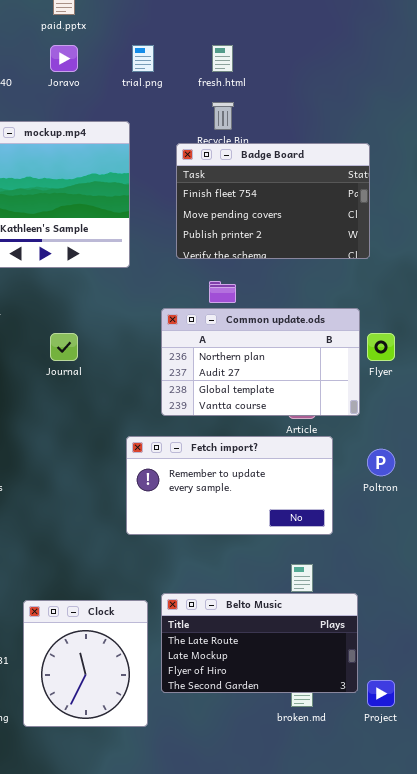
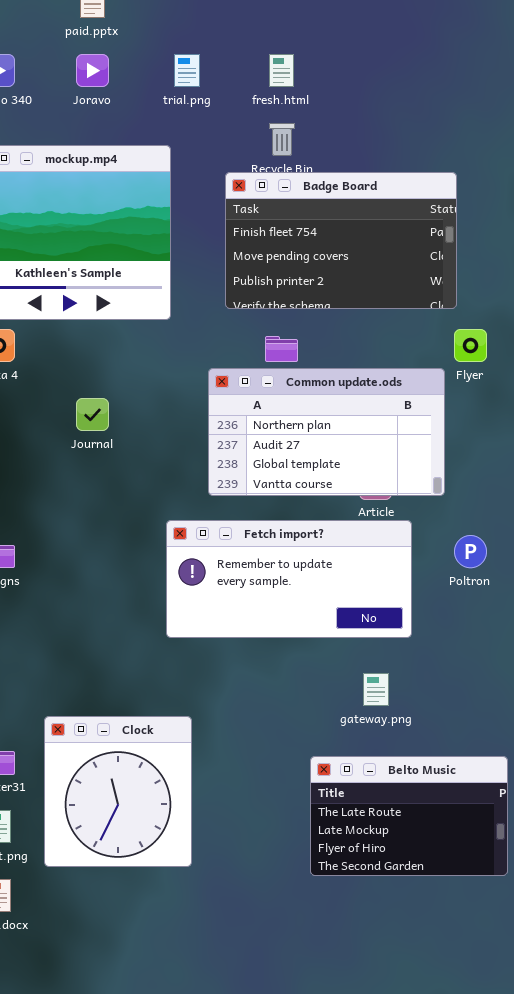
Flyer: [367,333,395,361] -> [454,329,487,362], moved
Belto Music: [161,593,358,693] -> [310,756,508,876], moved, resized

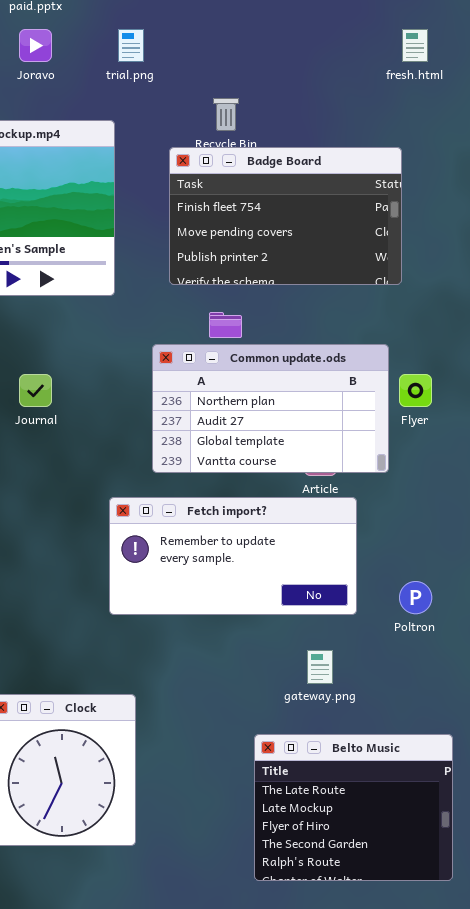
fresh.html: [269,54,294,87] -> [402,29,428,62], moved
Flyer: [454,329,487,362] -> [399,374,432,407], moved
Poltron: [454,535,487,568] -> [399,581,432,614], moved
Belto Music: [310,756,508,876] -> [254,734,453,881], resized

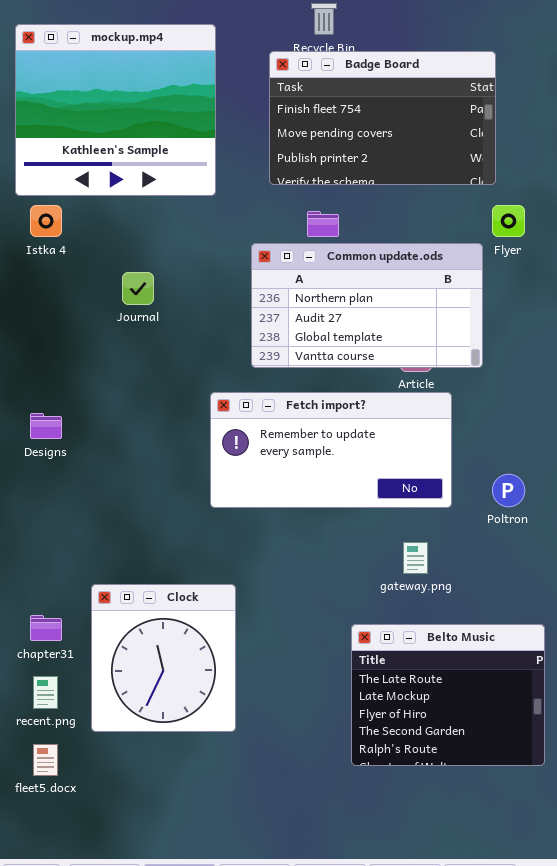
Flyer: [399,374,432,407] -> [492,205,525,237], moved

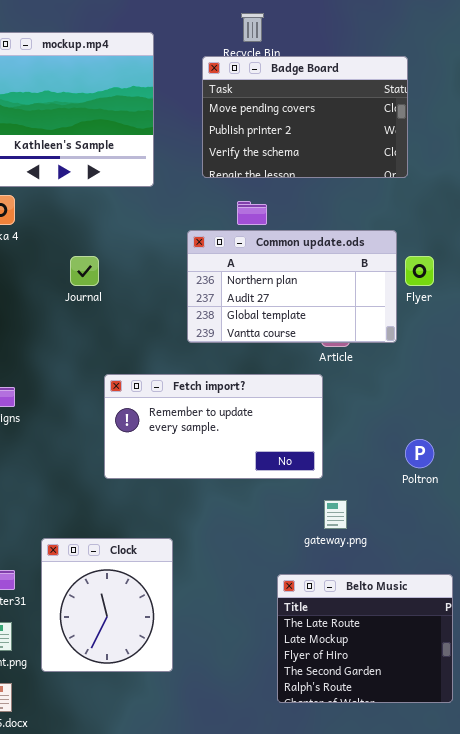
Badge Board: [269,51,496,185] -> [202,56,408,178], scrolled down 1 row
Flyer: [492,205,525,237] -> [405,256,434,286], moved
Fetch import?: [210,392,452,508] -> [104,374,323,479], moved

